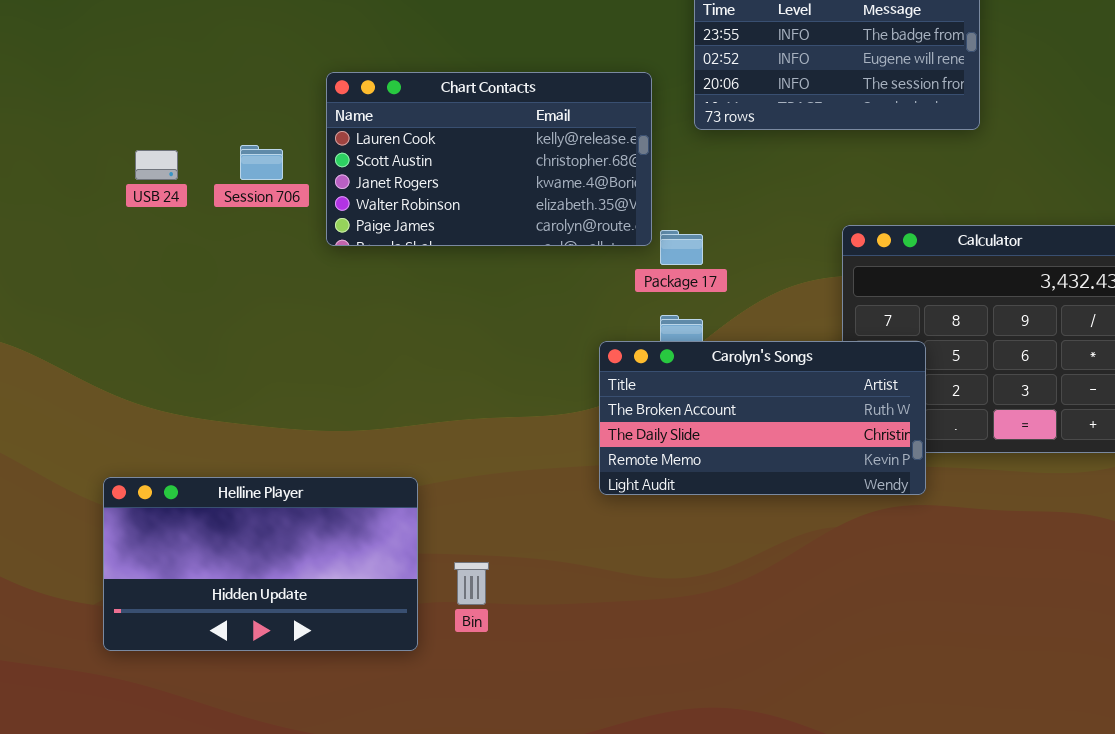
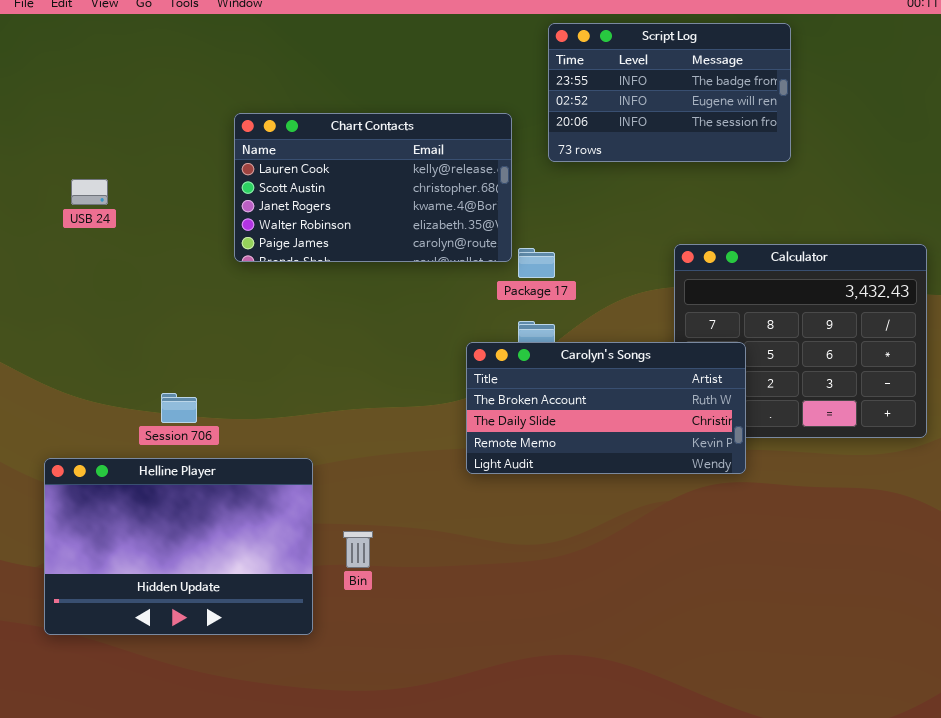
Session 706: [240,145,283,180] -> [161,393,197,423], moved
Helline Player: [103,477,418,651] -> [44,458,313,635], resized

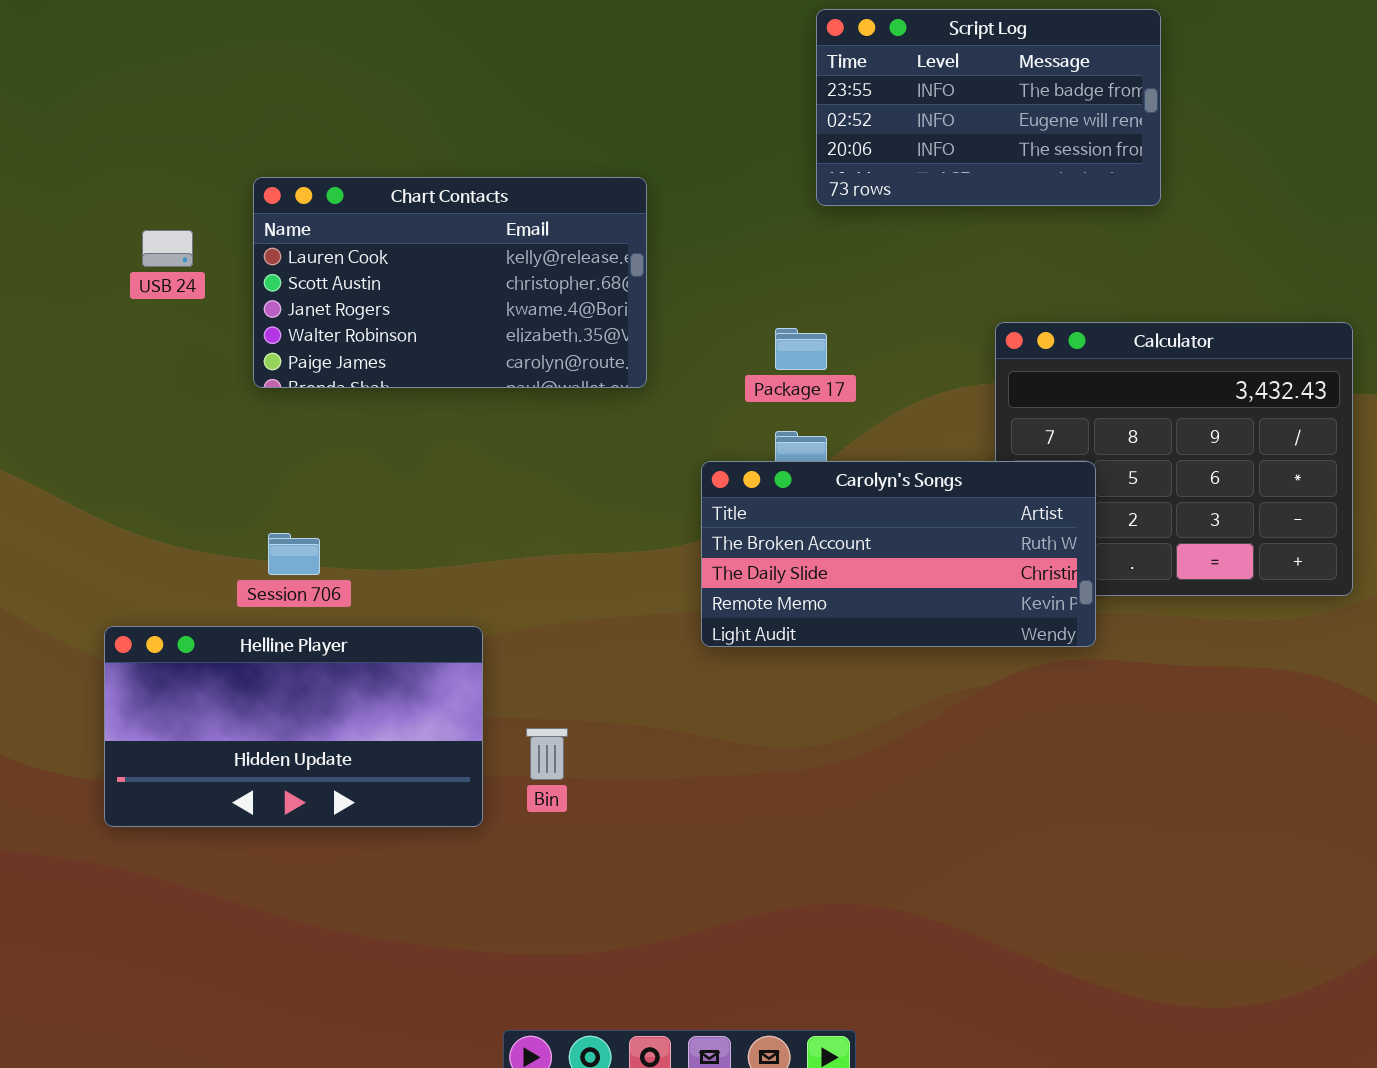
Chart Contacts: [234,113,512,262] -> [253,177,647,388], moved
Helline Player: [44,458,313,635] -> [104,626,483,827], resized

